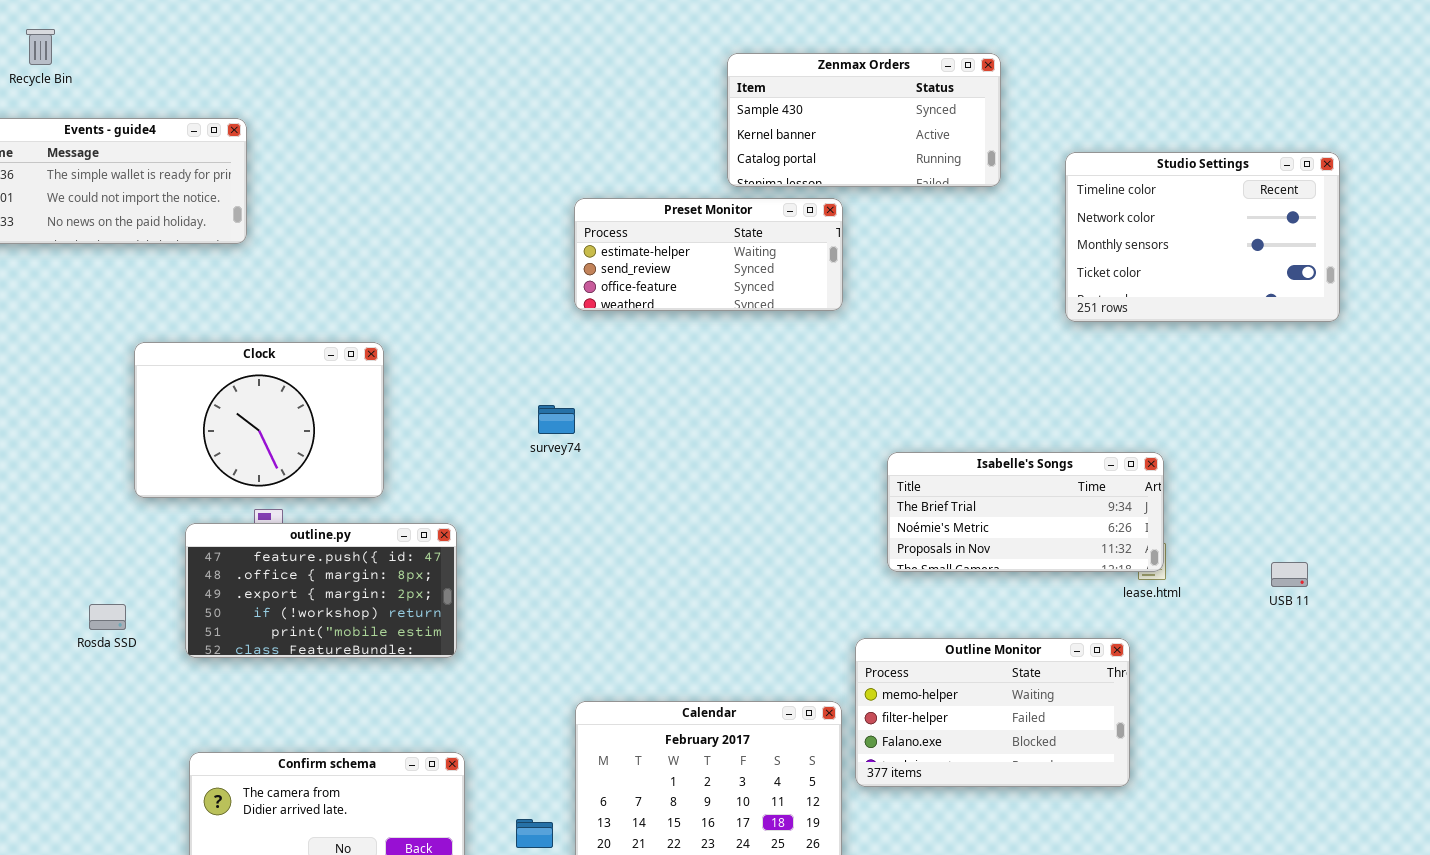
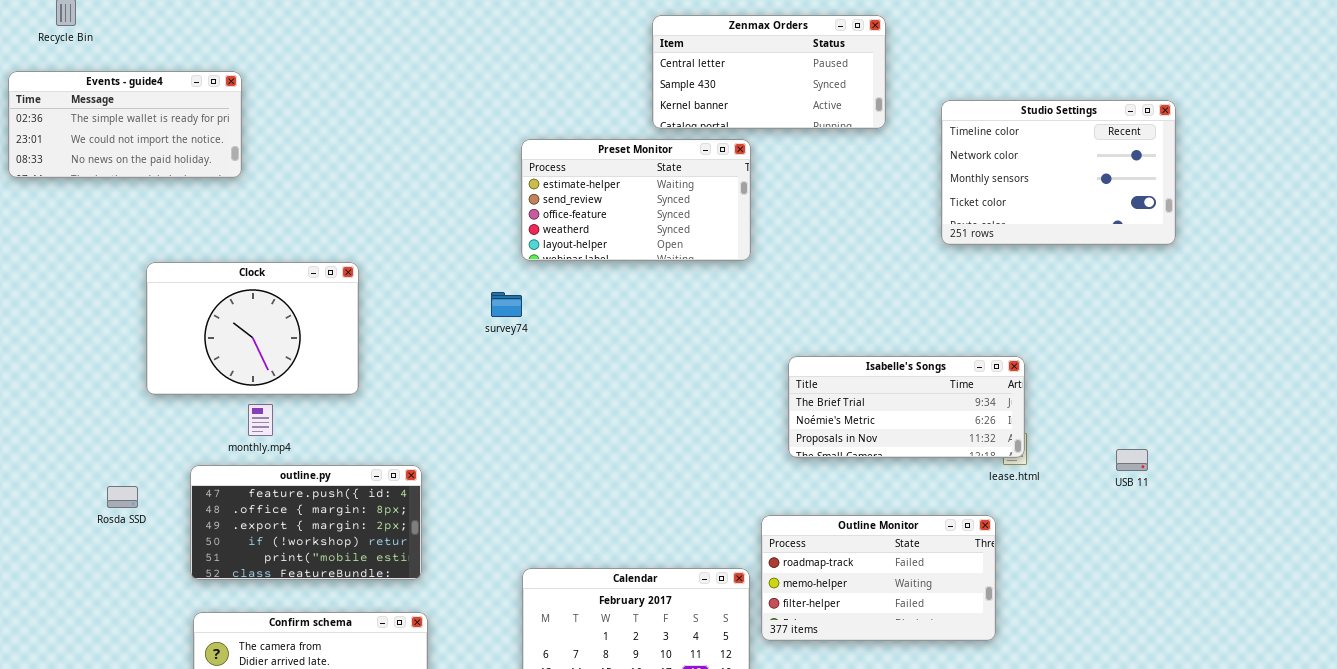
Zenmax Orders: [727,53,1001,187] -> [652,15,886,129], scrolled up 1 row
Preset Monitor: [574,198,843,311] -> [521,139,751,261], resized
survey74: [538,405,575,434] -> [491,292,522,317], moved
outline.py: [185,523,457,658] -> [190,465,422,580], moved
Outline Monitor: [855,638,1130,787] -> [761,515,996,641], scrolled up 1 row

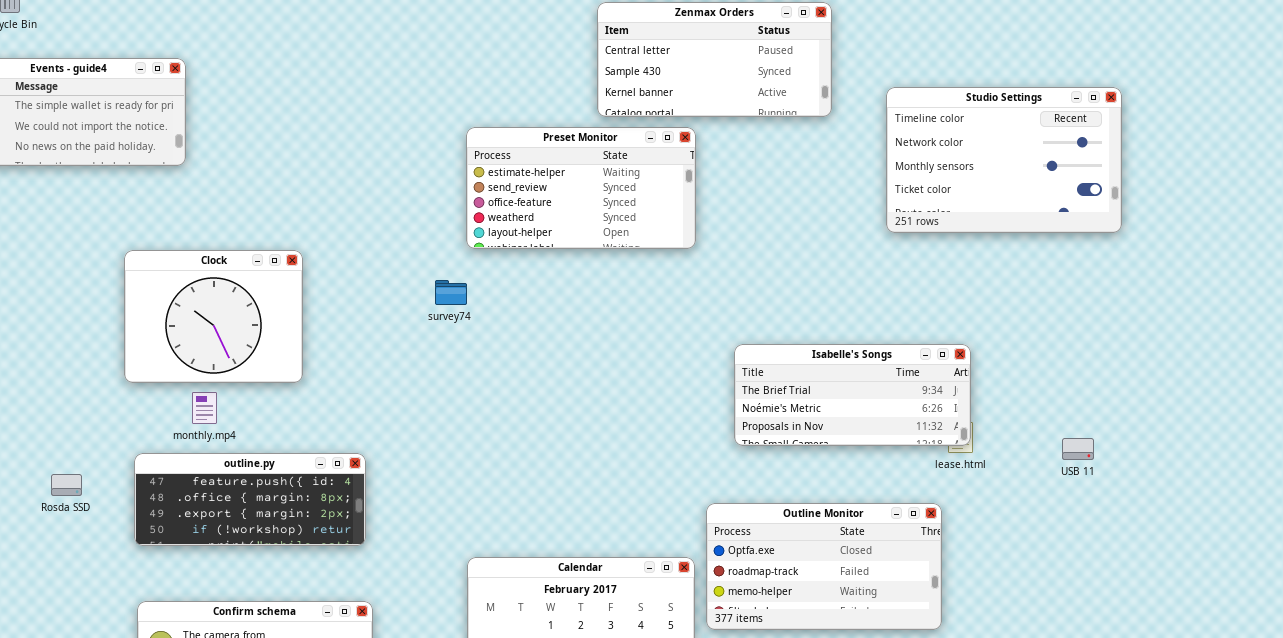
Clock: [146,262,359,395] -> [124,250,303,383], resized
outline.py: [190,465,422,580] -> [134,453,366,546], resized
Outline Monitor: [761,515,996,641] -> [706,503,942,630], scrolled up 1 row

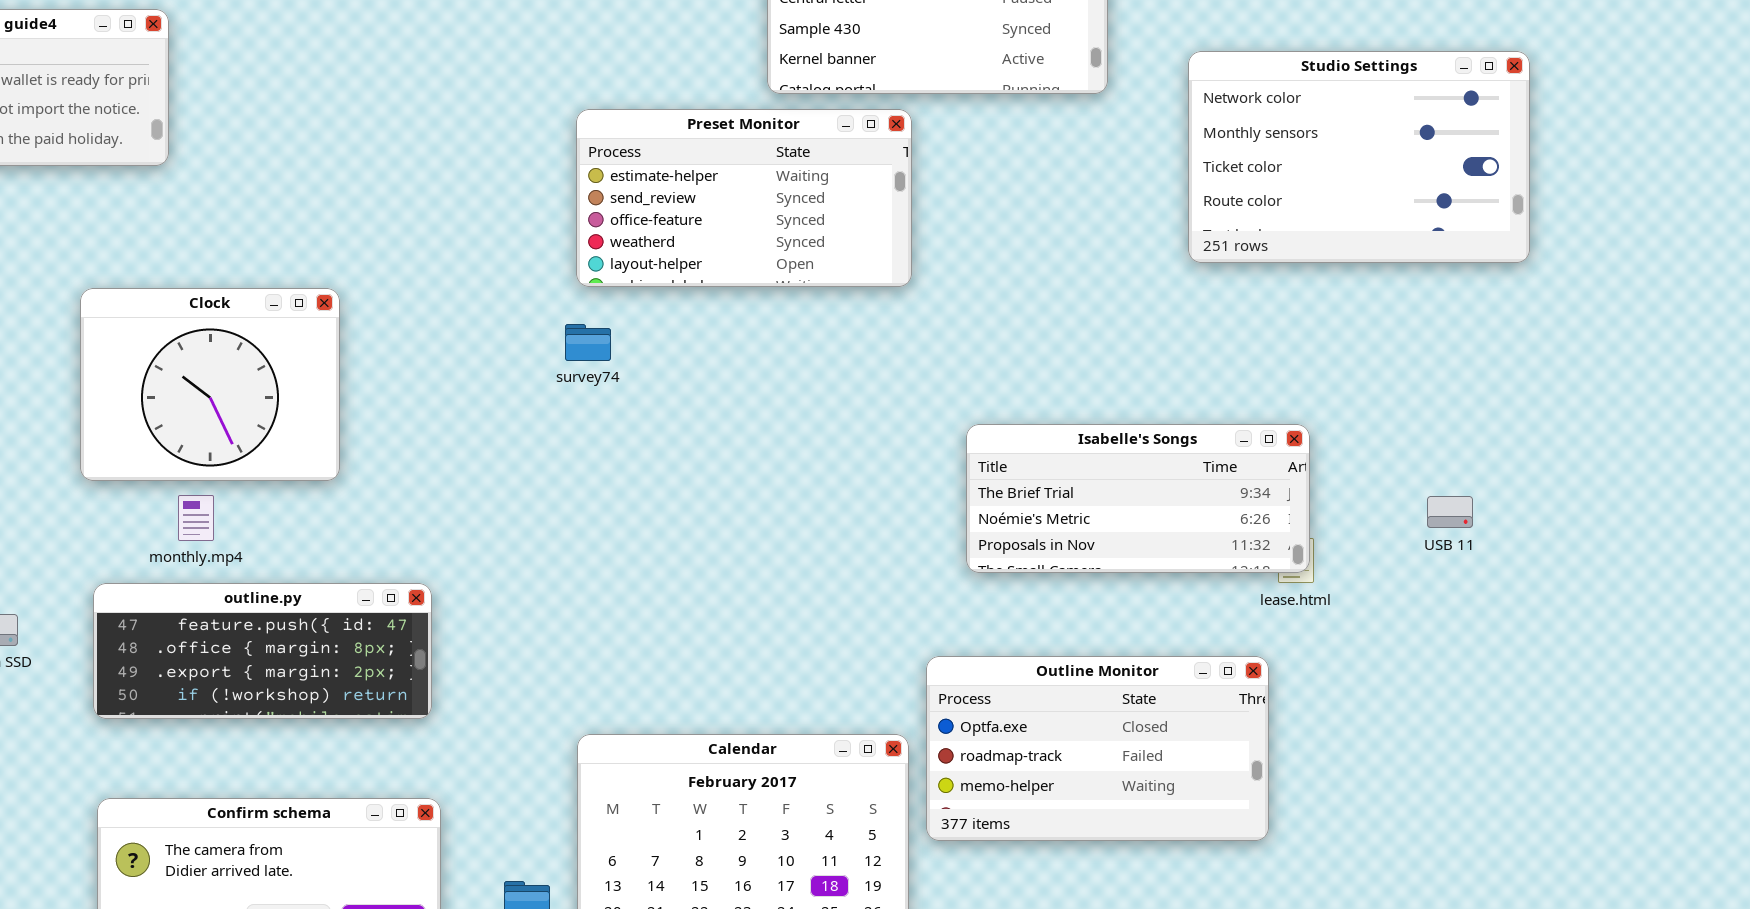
Studio Settings: [886,87,1122,233] -> [1188,51,1530,263], scrolled down 1 row
survey74: [435,280,467,305] -> [565,324,611,361], moved
USB 11: [1062,438,1094,460] -> [1427,496,1473,528], moved

